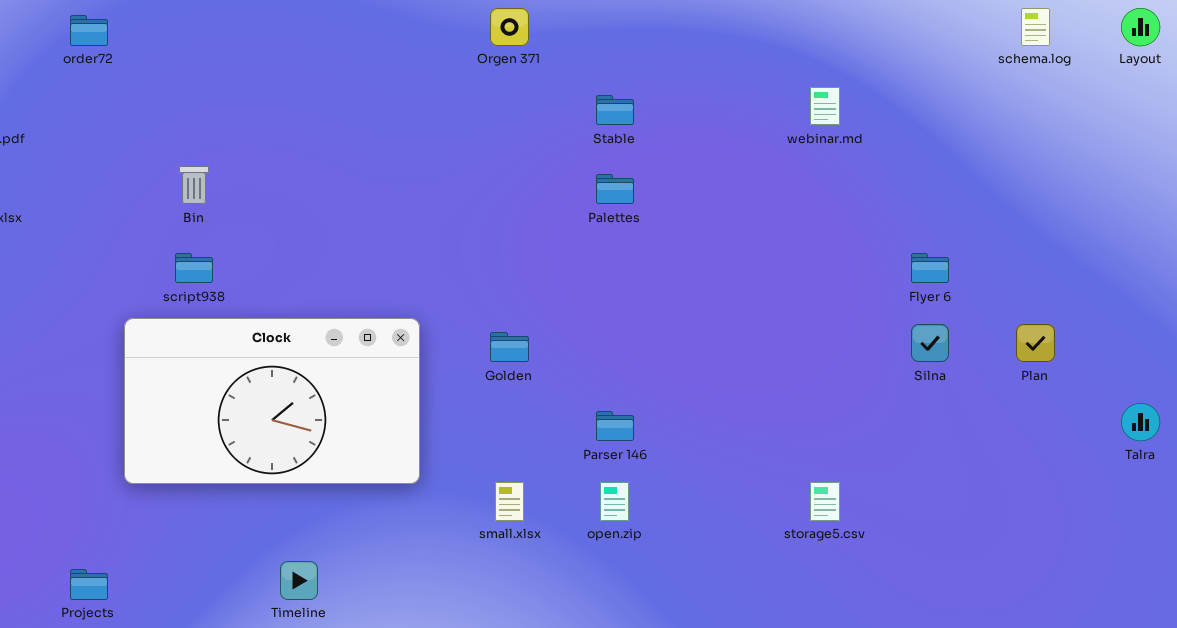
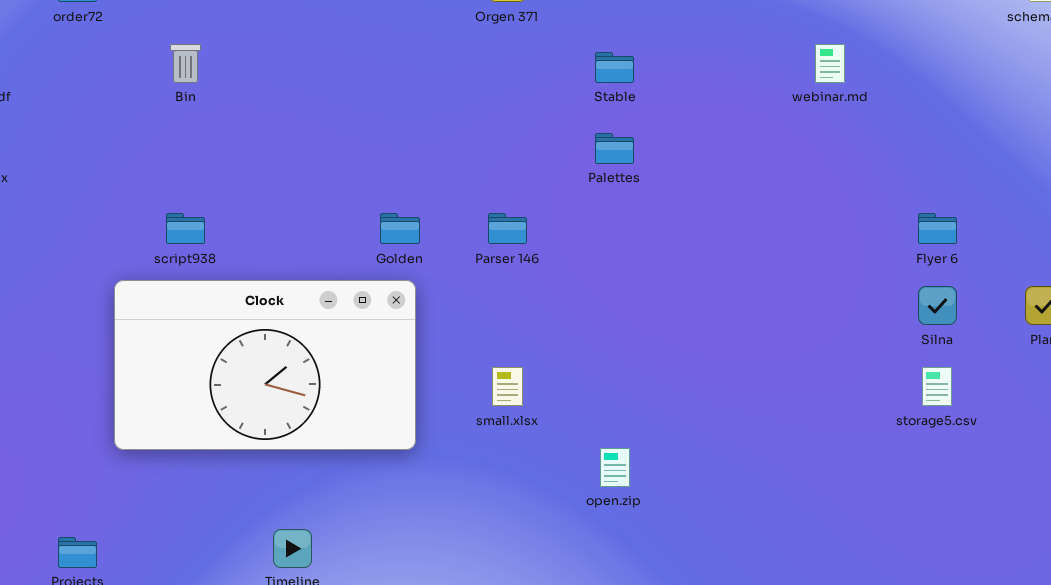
Bin: [179,166,209,204] -> [170,44,201,83], moved
Golden: [490,332,529,362] -> [380,213,420,244], moved
Parser 146: [596,411,634,441] -> [488,213,527,244], moved
small.xlsx: [495,482,524,521] -> [492,367,523,406], moved
storage5.csv: [810,482,840,521] -> [922,367,952,406], moved

